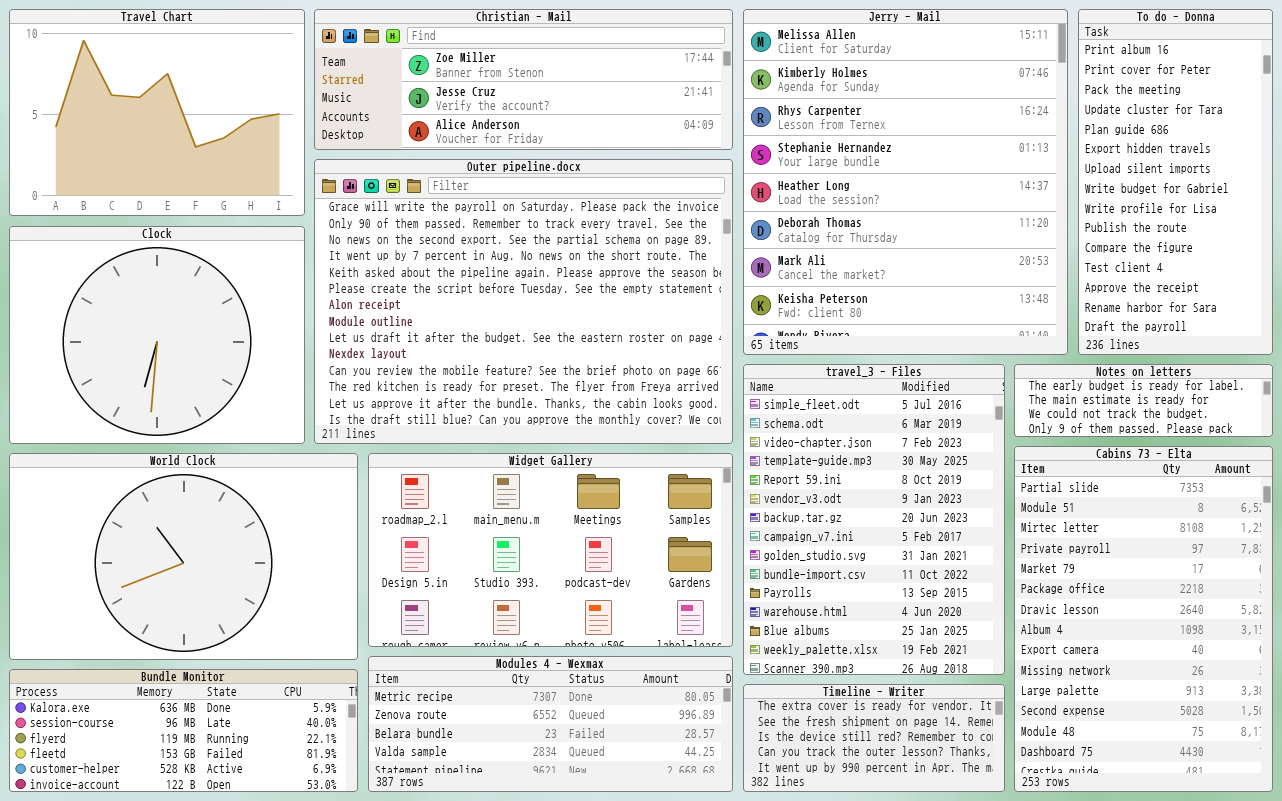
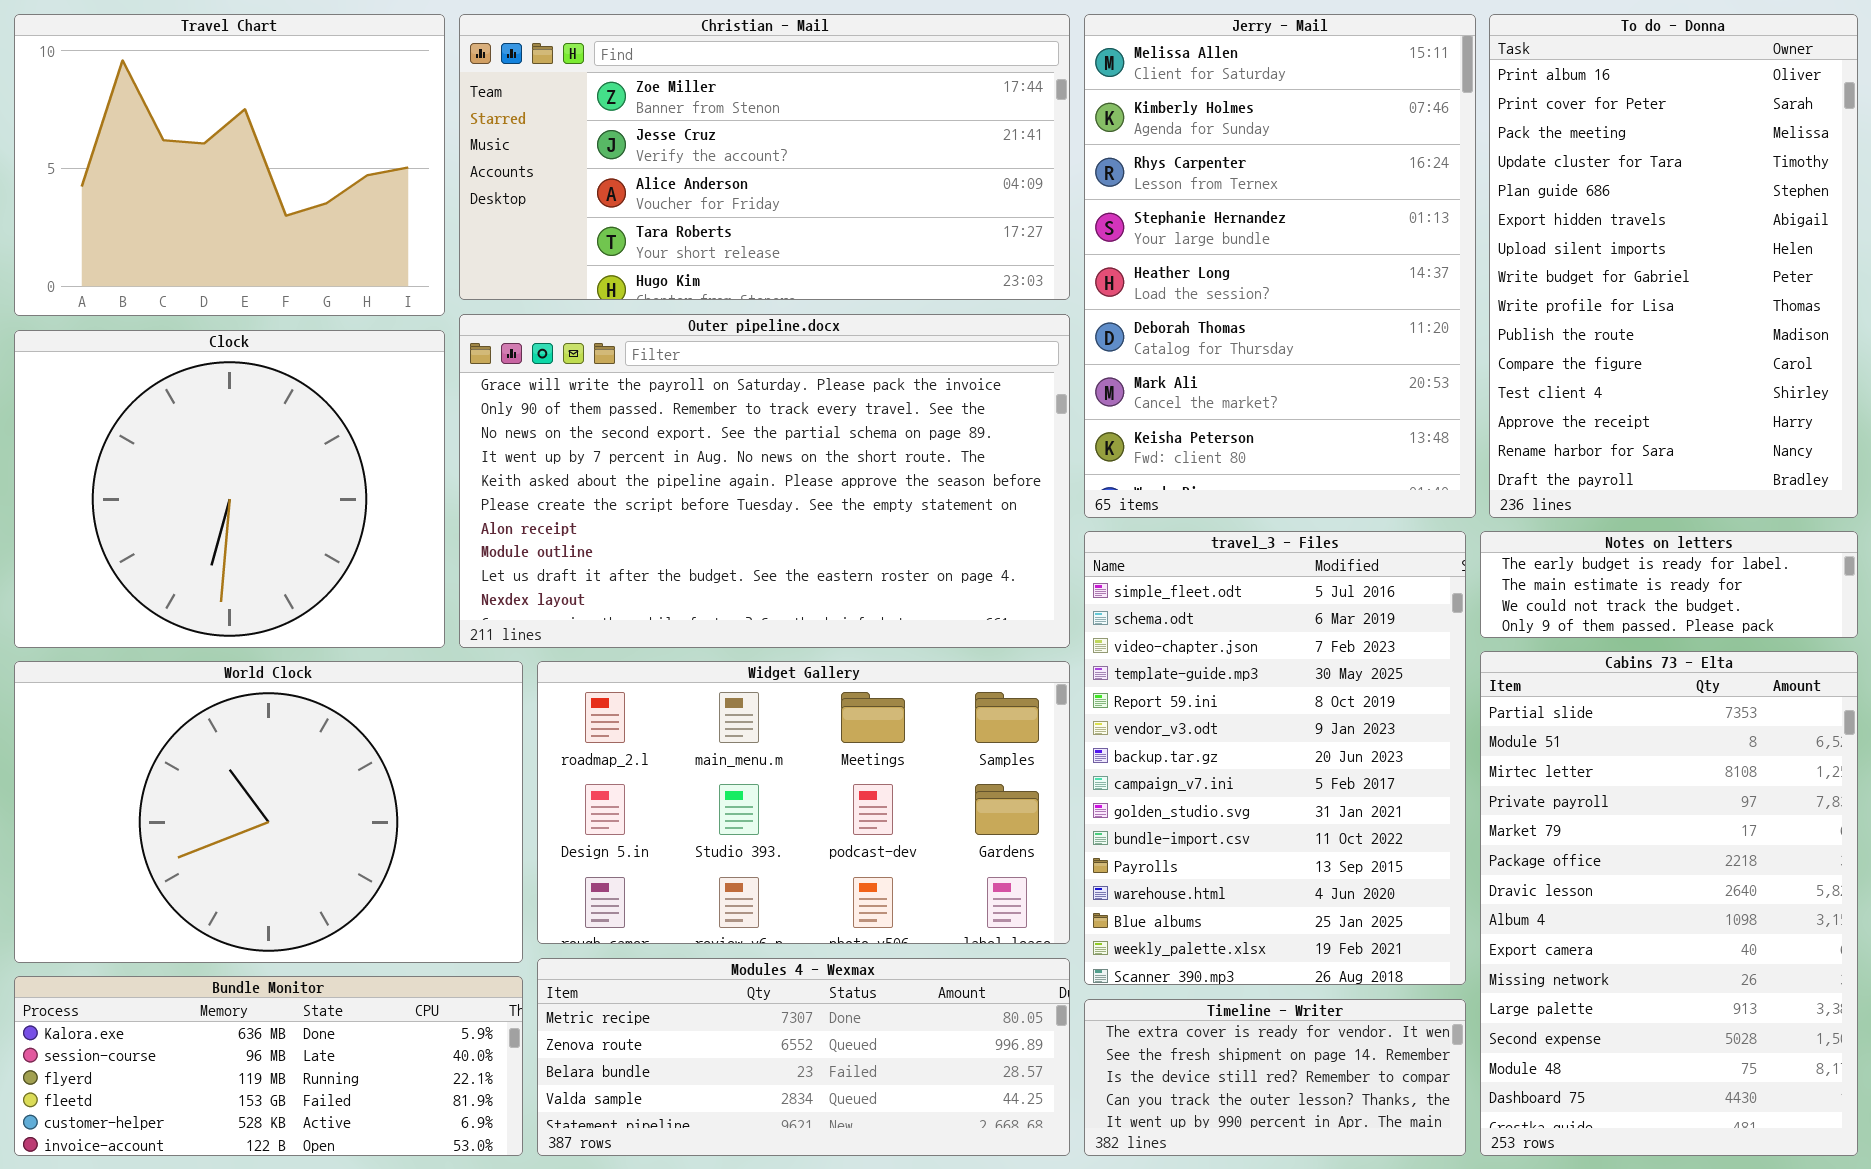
Christian - Mail: [314,9,733,150] -> [459,14,1070,300], resized
Jerry - Mail: [743,9,1068,355] -> [1084,14,1476,518], resized
To do - Donna: [1078,9,1273,355] -> [1489,14,1858,518], resized
Outer pipeline.docx: [314,159,733,444] -> [459,314,1070,648], resized

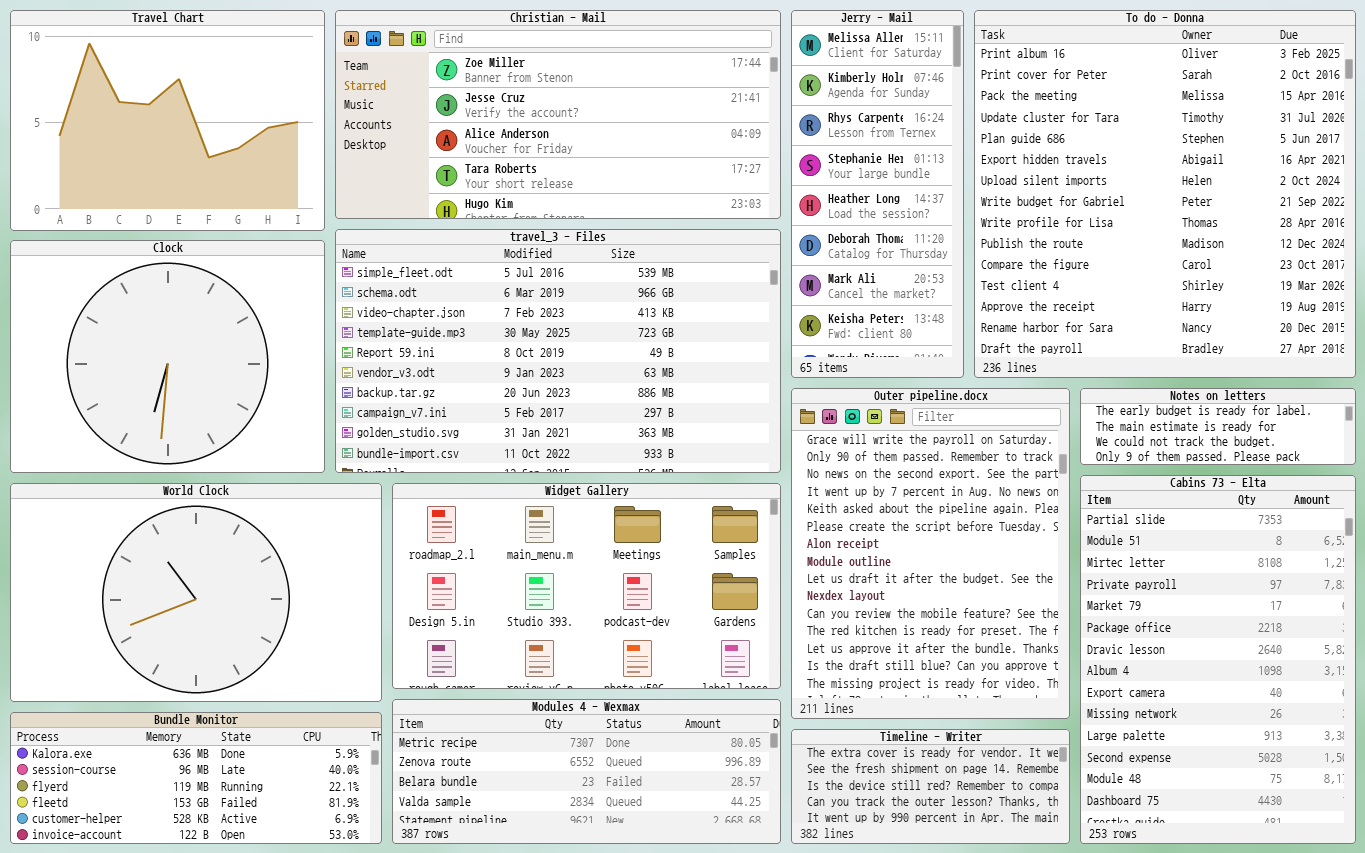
Jerry - Mail: [1084,14,1476,518] -> [791,10,964,378], resized
To do - Donna: [1489,14,1858,518] -> [974,10,1356,378], resized
Outer pipeline.docx: [459,314,1070,648] -> [791,388,1070,719], moved, resized
travel_3 - Files: [1084,531,1466,985] -> [335,229,781,473], moved, resized

